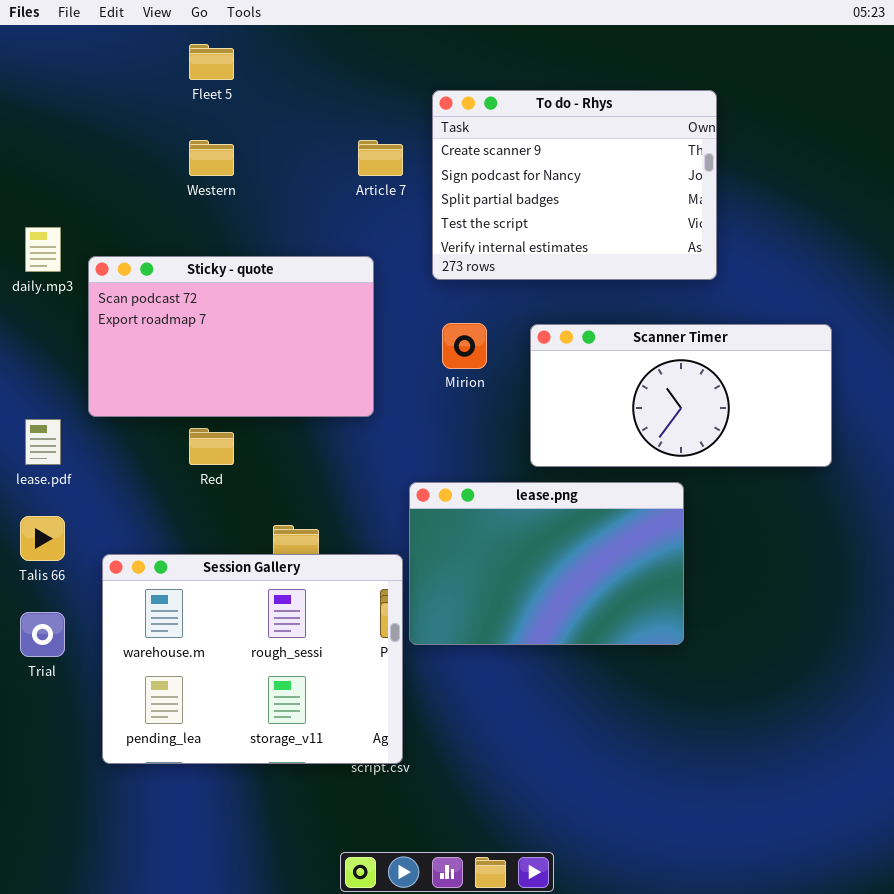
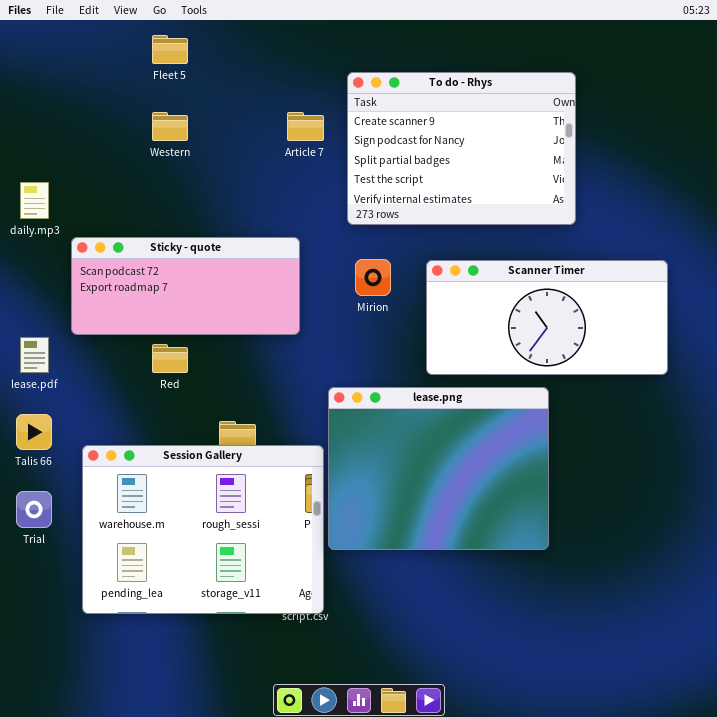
Sticky - quote: [88,256,374,417] -> [71,237,300,335], resized
lease.png: [409,482,684,645] -> [328,387,549,550], resized

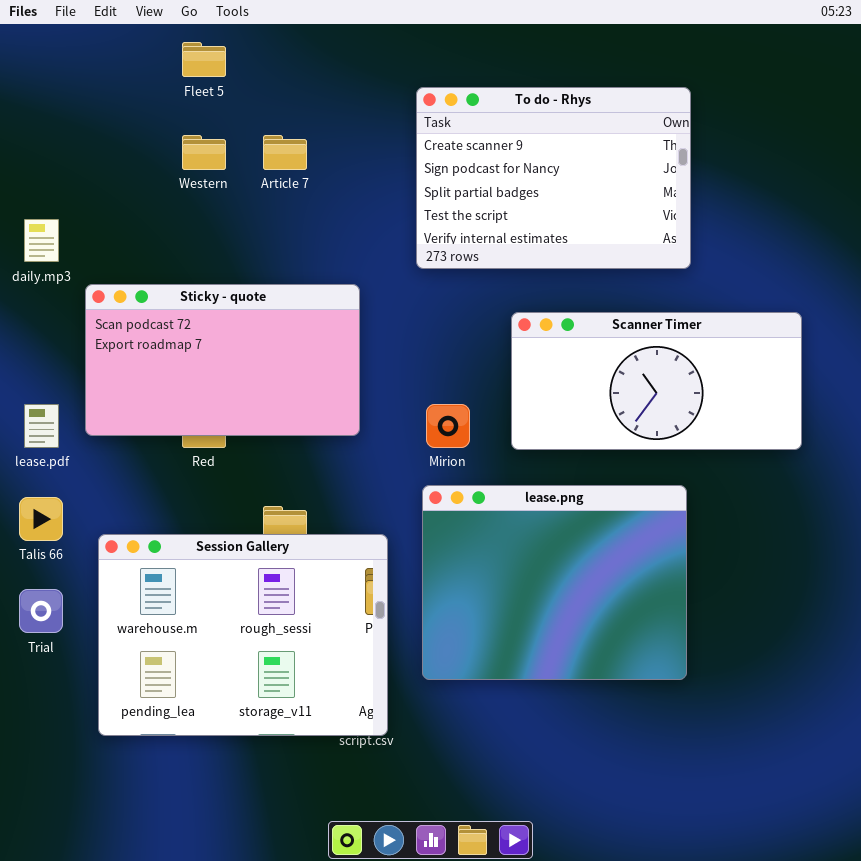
Article 7: [287,112,324,141] -> [263,135,307,170], moved
Sticky - quote: [71,237,300,335] -> [85,284,360,436], resized
Mirion: [355,259,391,296] -> [426,404,470,448], moved
lease.png: [328,387,549,550] -> [422,485,687,680], moved

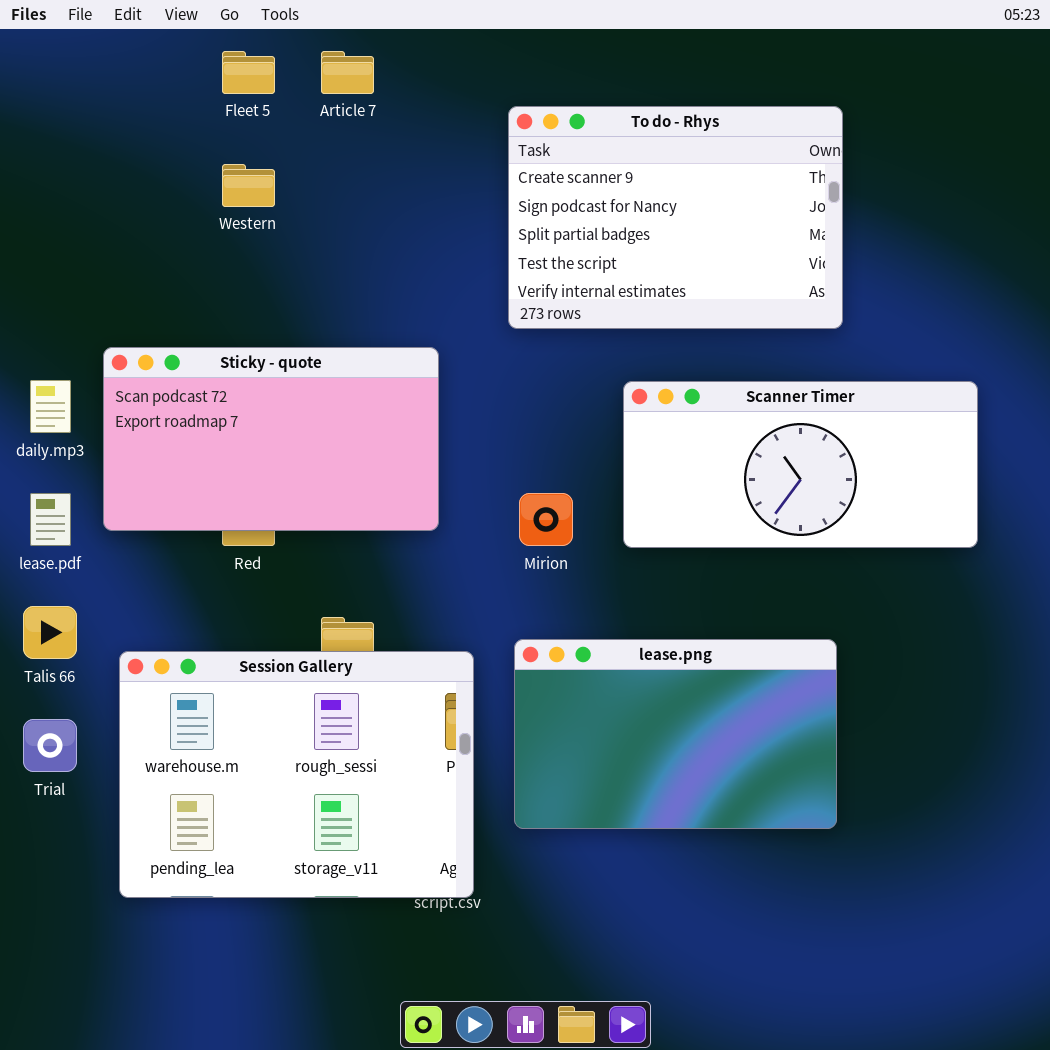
Article 7: [263,135,307,170] -> [321,51,374,94], moved
daily.mp3: [24,219,59,262] -> [30,380,71,433], moved
lease.png: [422,485,687,680] -> [514,639,837,829], resized

